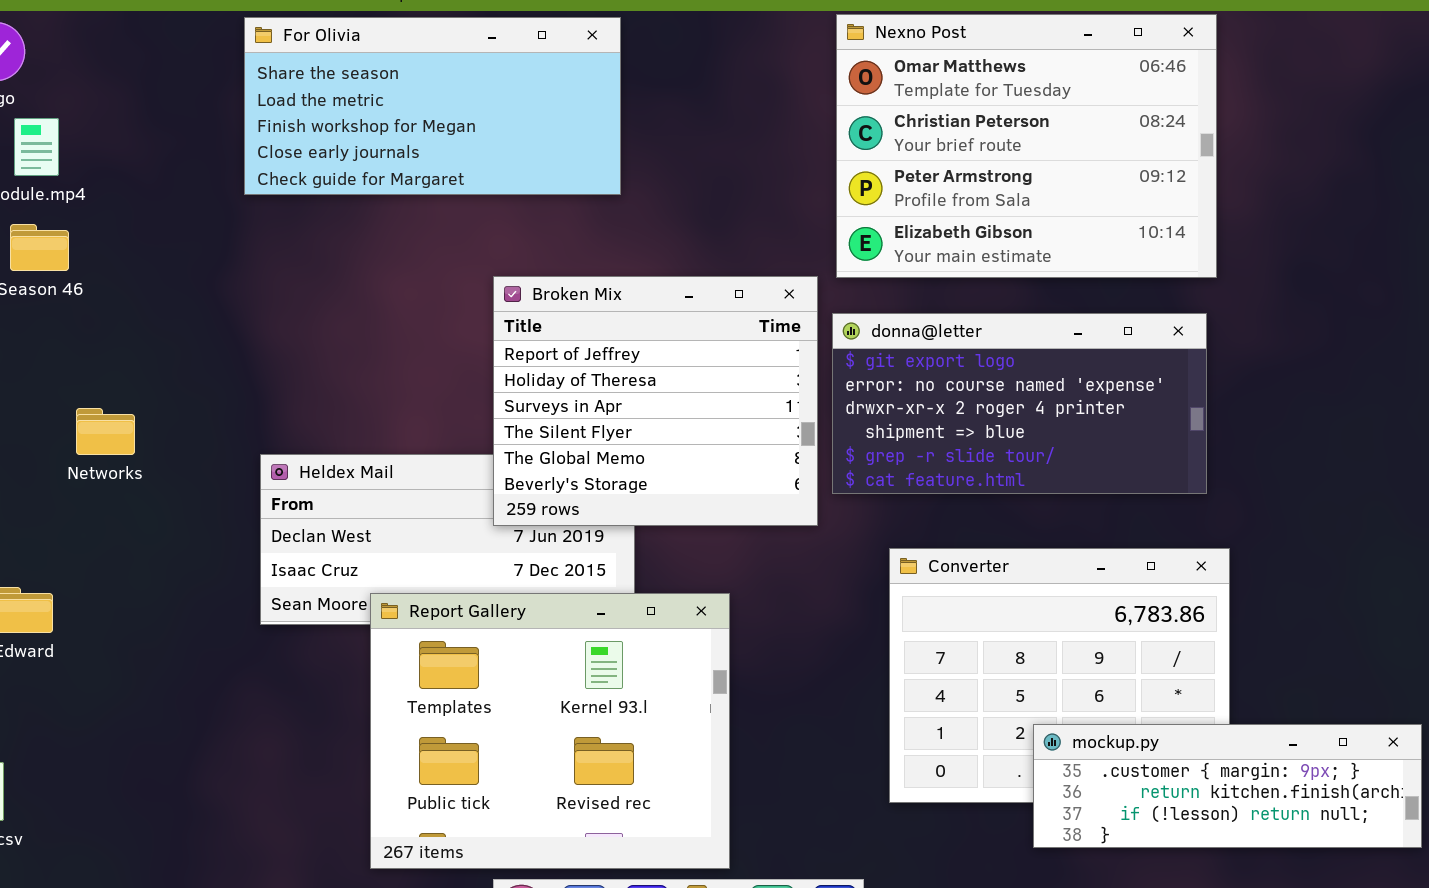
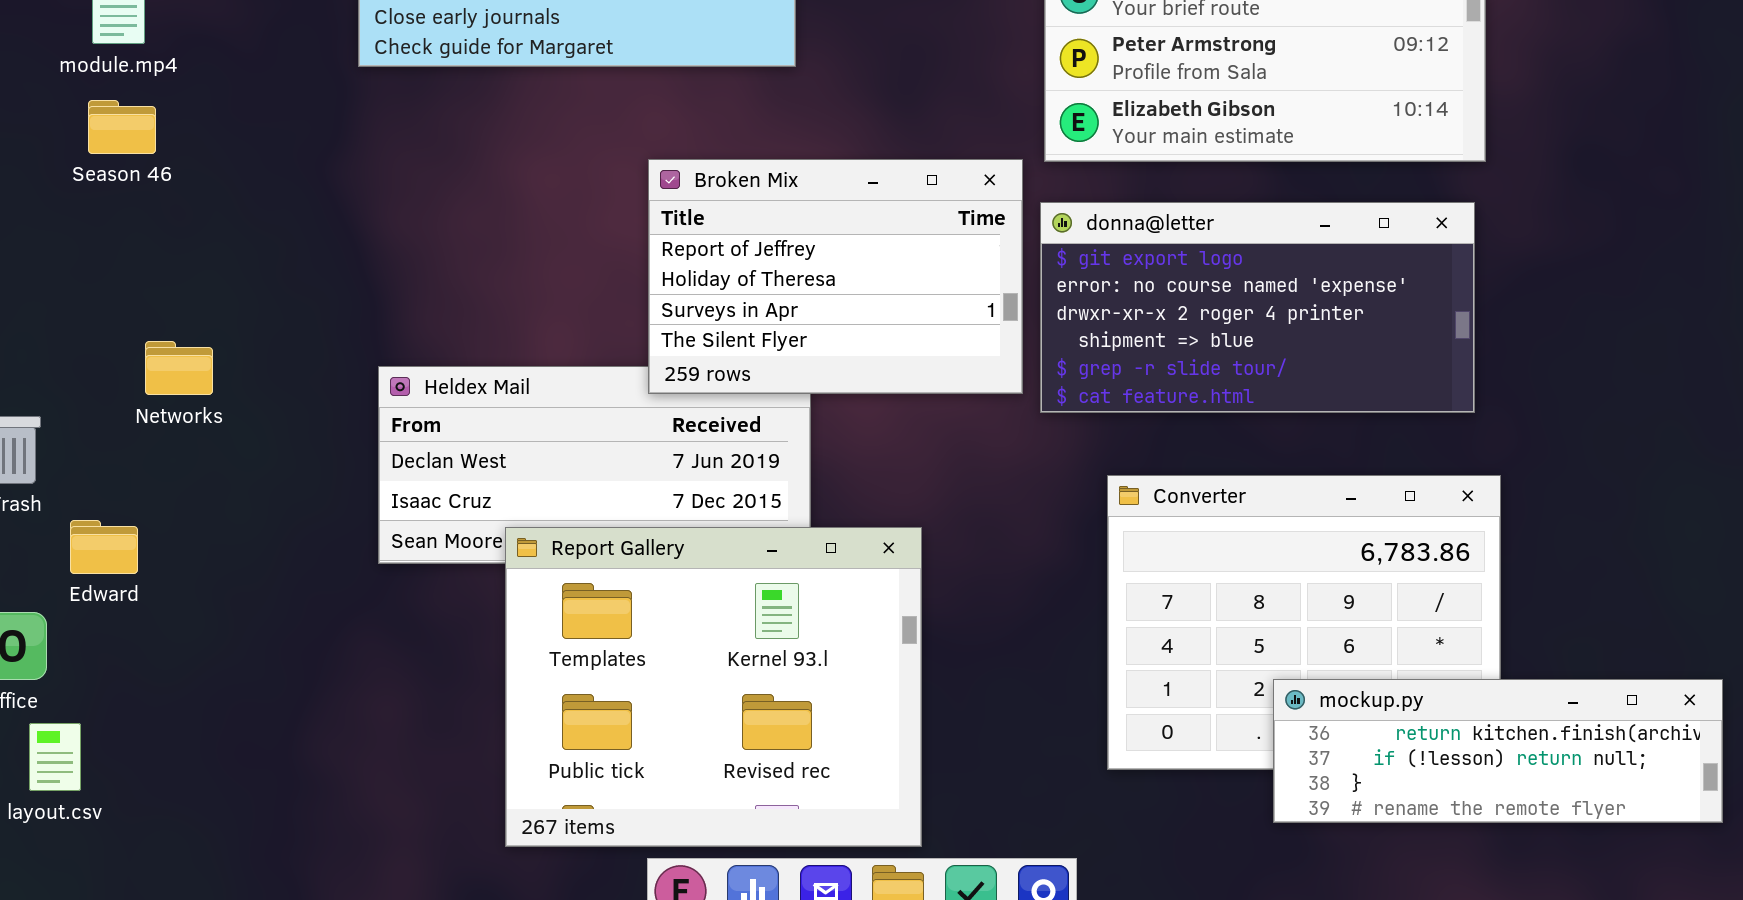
Broken Mix: [493,276,818,526] -> [648,159,1023,394], resized
Networks: [76,408,135,455] -> [145,341,213,395], moved
mockup.py: [1033,724,1422,848] -> [1273,679,1723,823], scrolled down 1 row

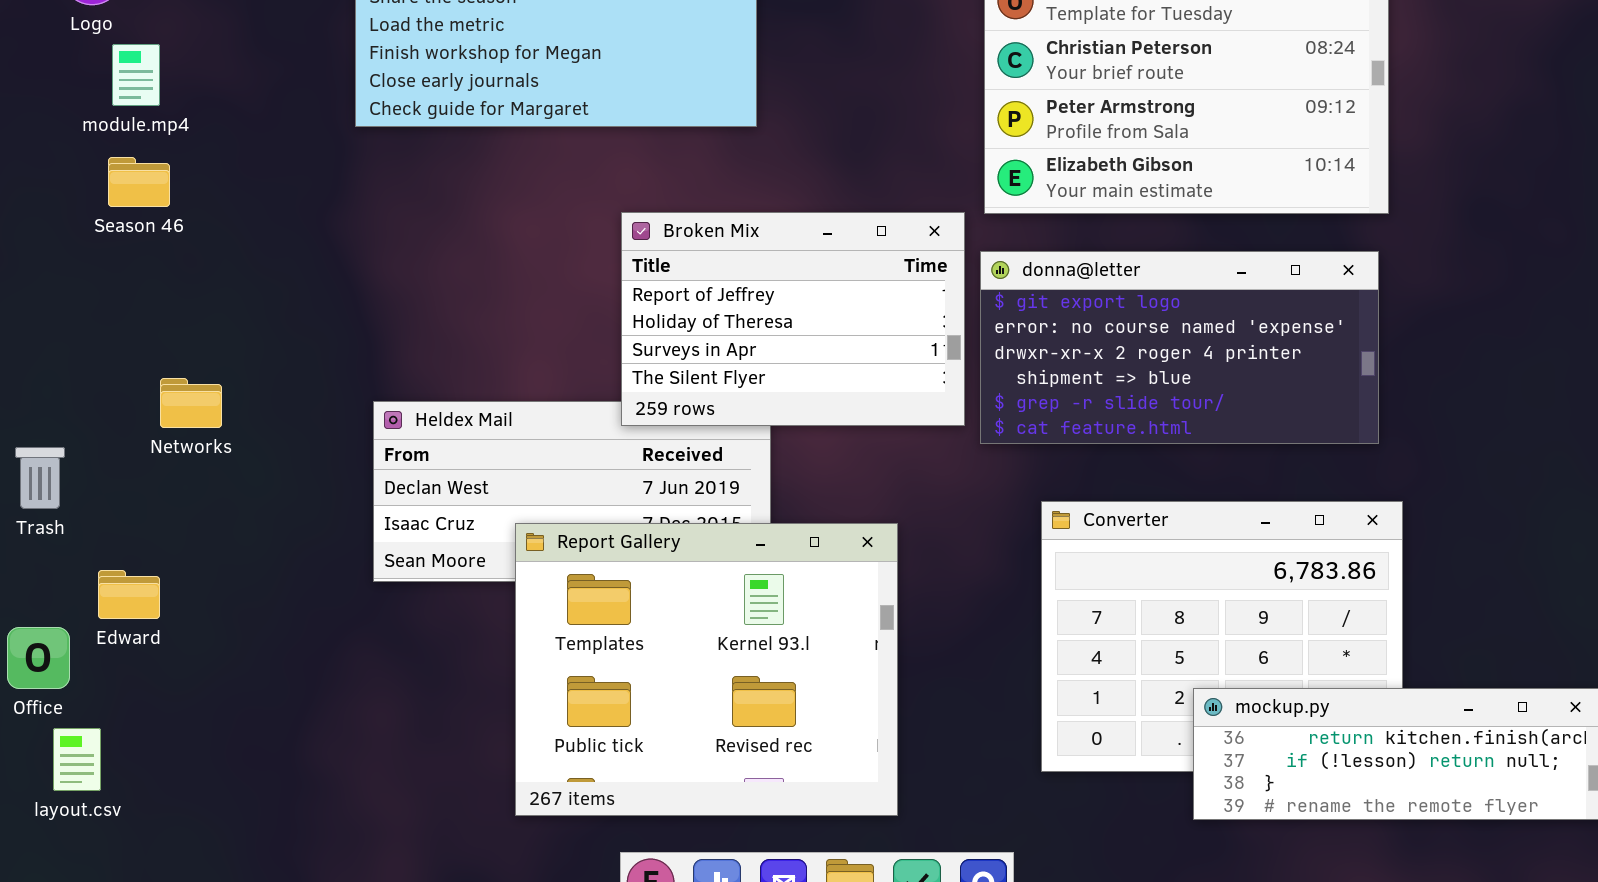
Edward: [70,520,138,574] -> [98,570,160,619], moved
Report Gallery: [505,527,922,847] -> [515,523,898,816], moved

